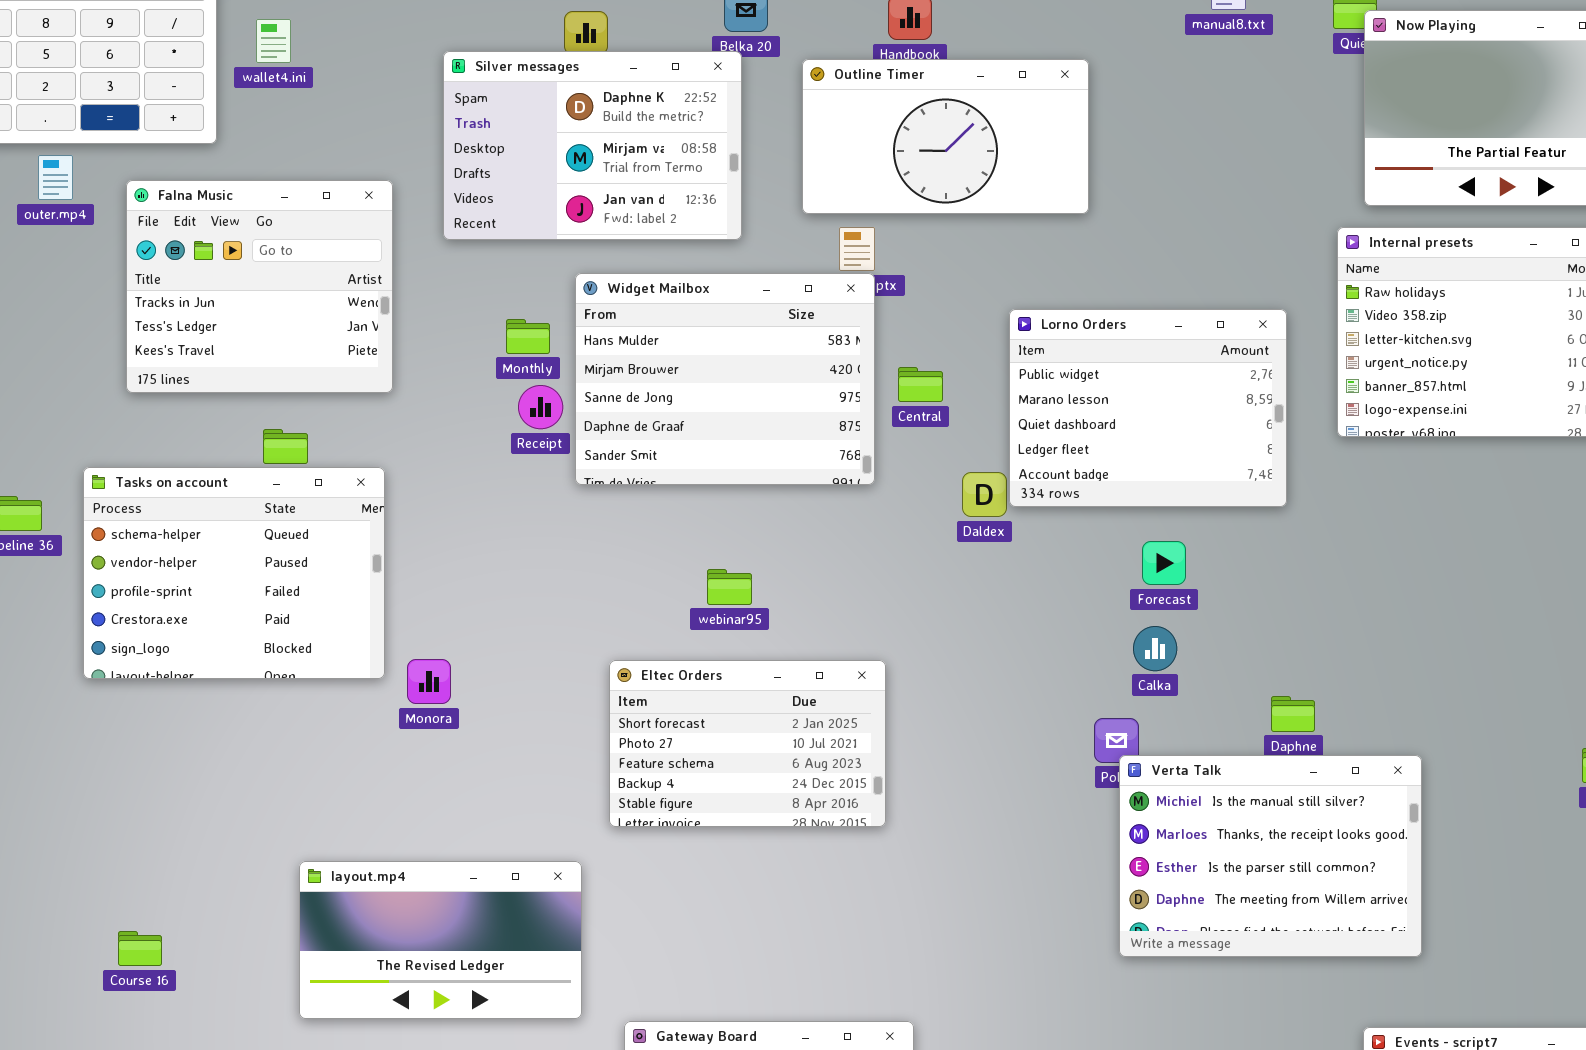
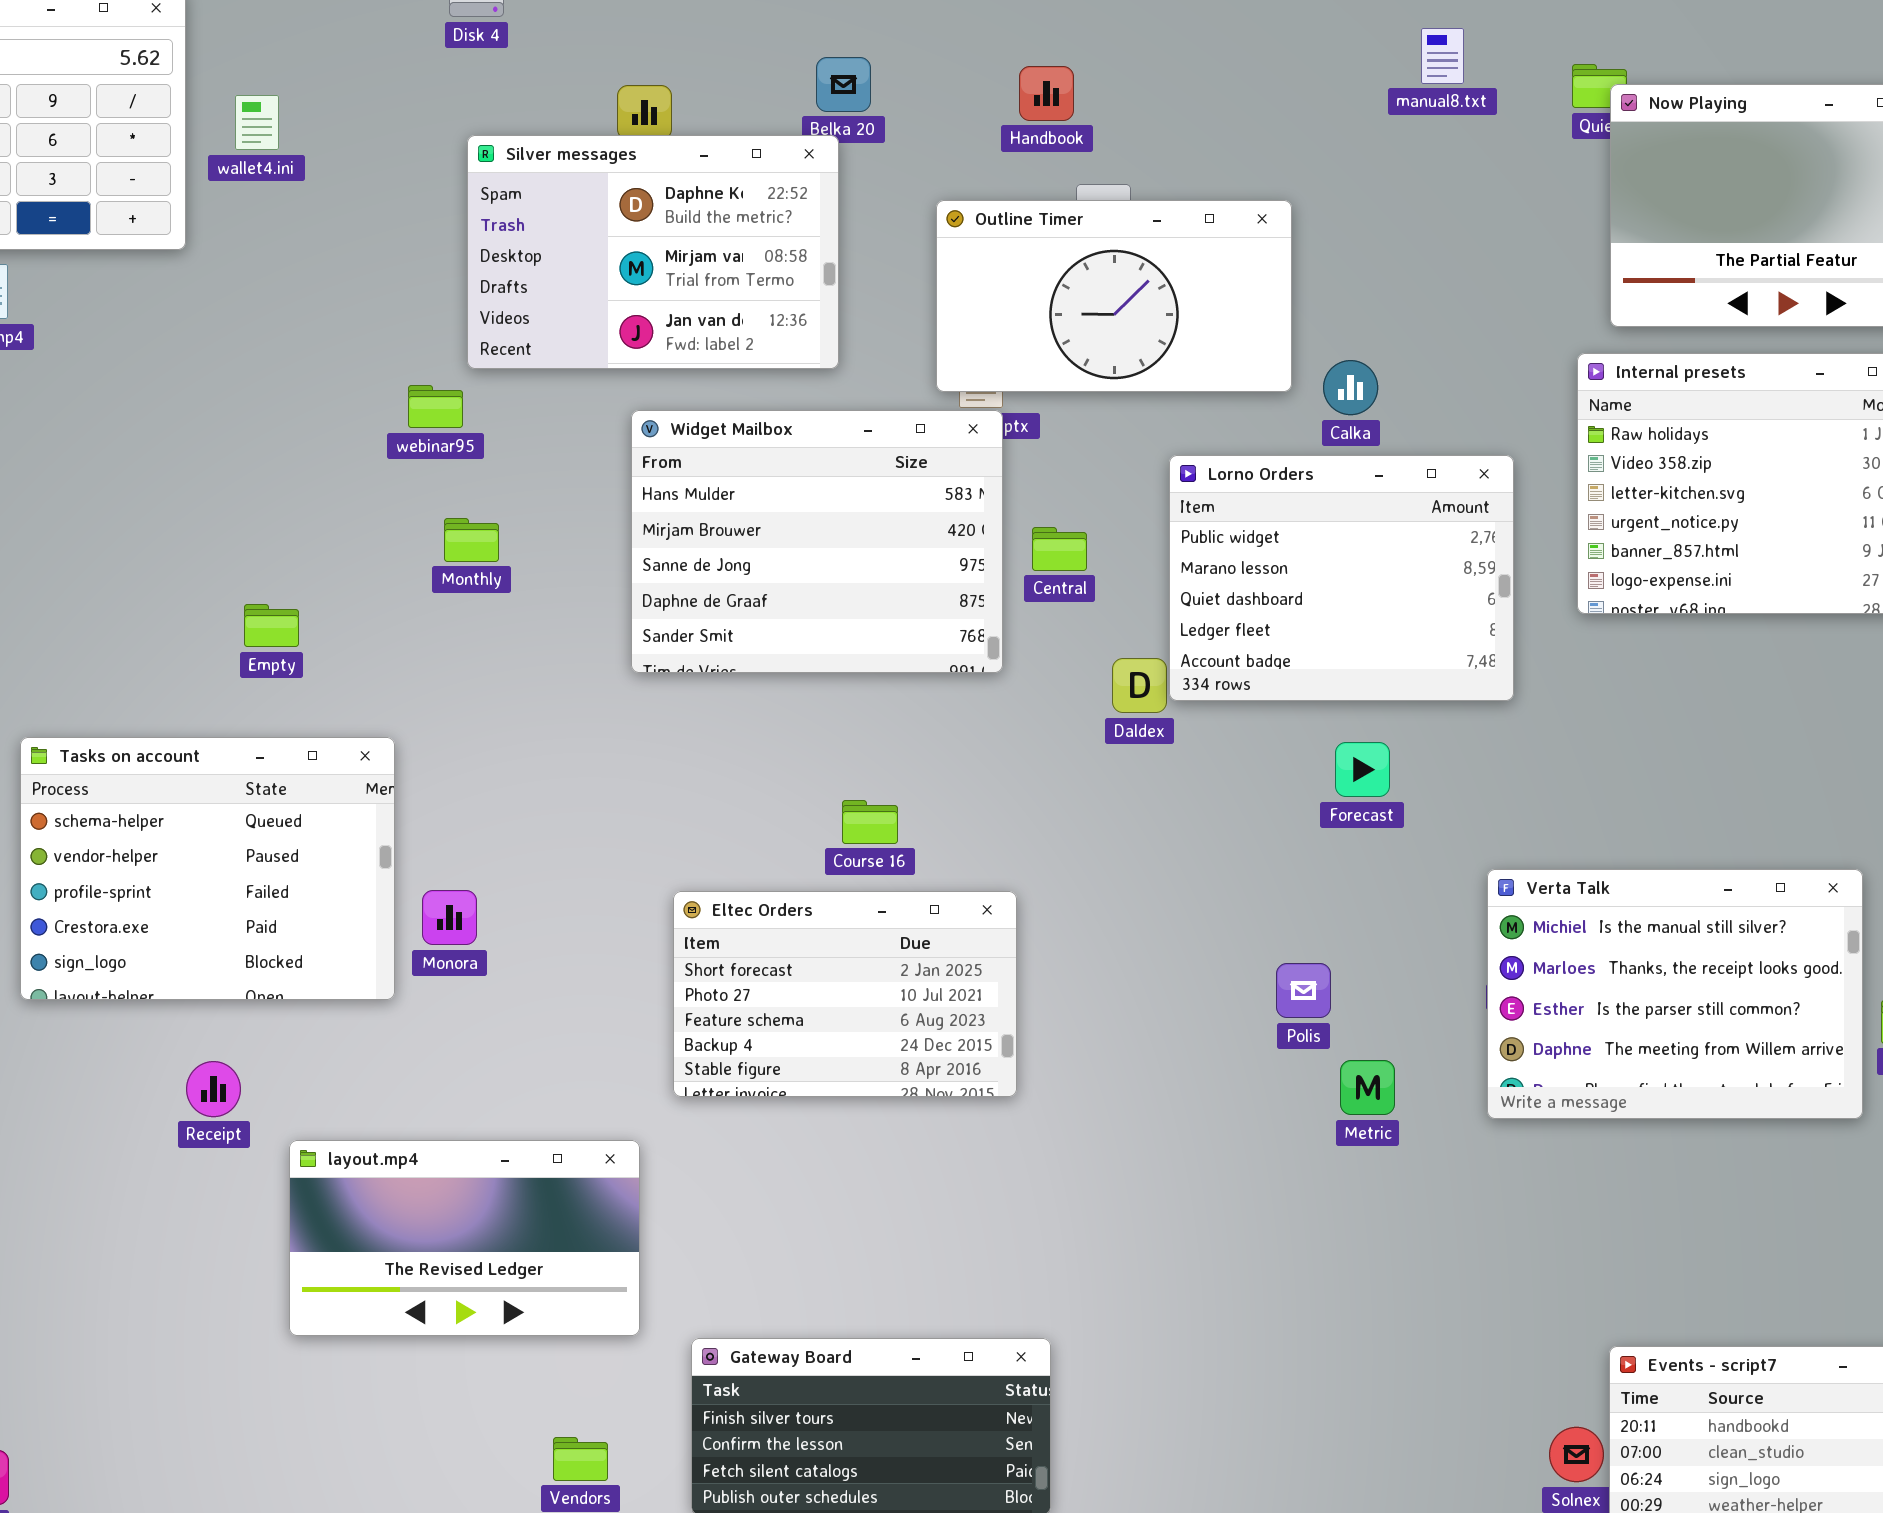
Outline Timer: [802,59,1089,214] -> [936,200,1292,392], moved
Falna Music: [126,180,393,393] -> none, closed
Monthly: [506,319,550,354] -> [444,518,499,562], moved
Receipt: [518,385,563,429] -> [186,1061,241,1117], moved
Tasks on account: [83,467,385,679] -> [20,737,395,1000], moved
webinar95: [707,569,752,605] -> [408,385,463,428], moved
Calka: [1133,626,1177,671] -> [1323,360,1378,415], moved
Verta Talk: [1119,755,1422,957] -> [1487,869,1863,1119], moved
Course 16: [118,931,162,966] -> [842,800,898,844], moved

